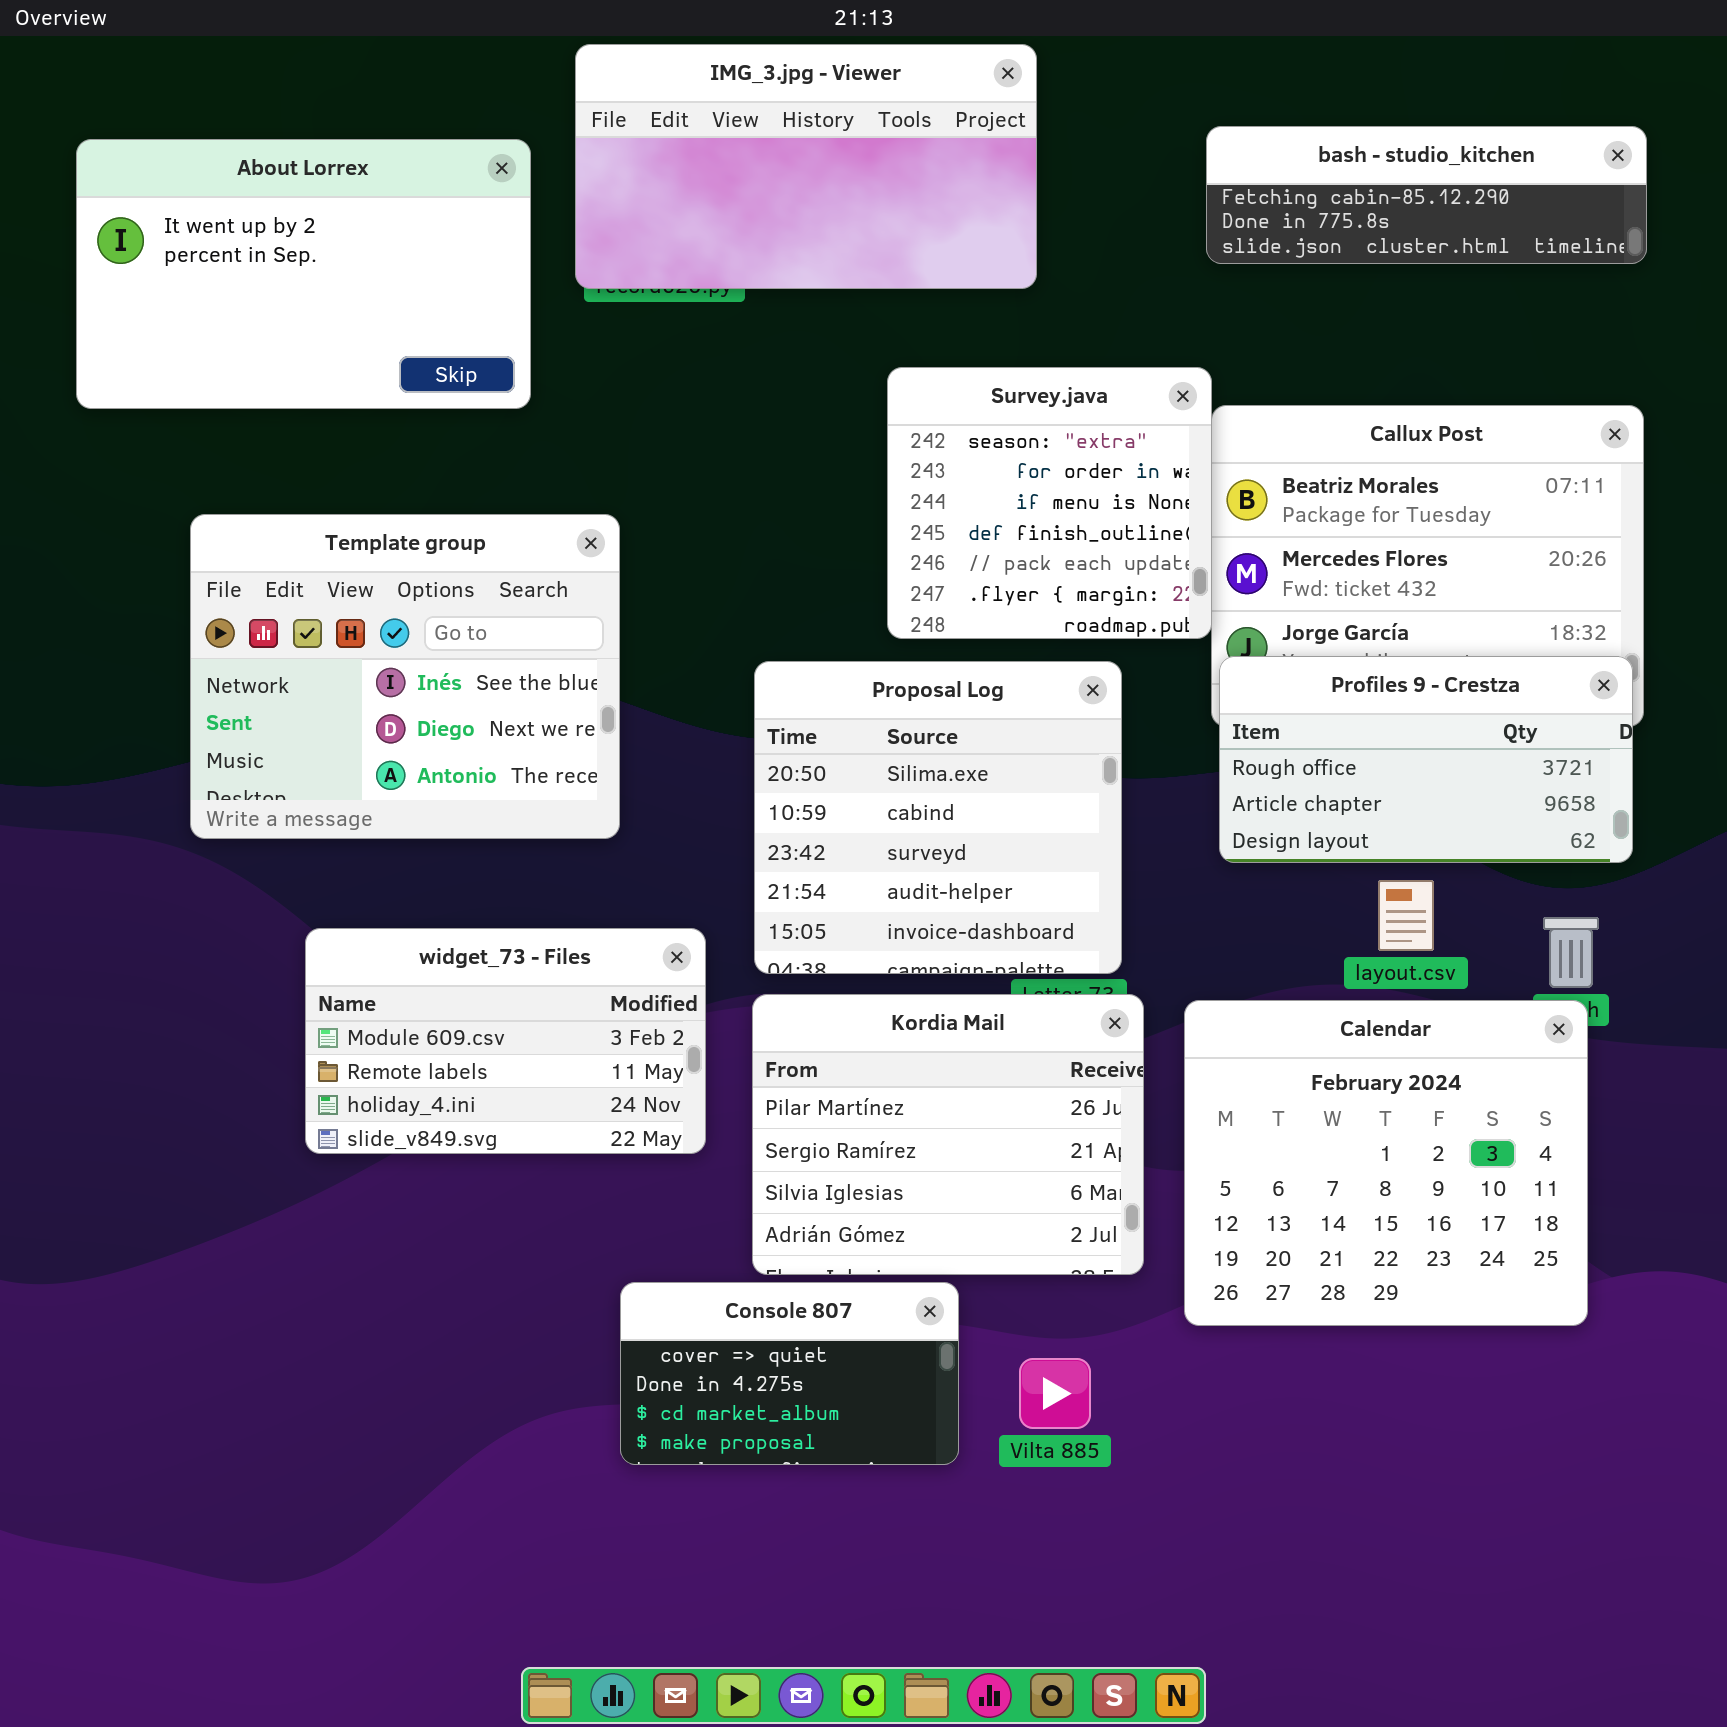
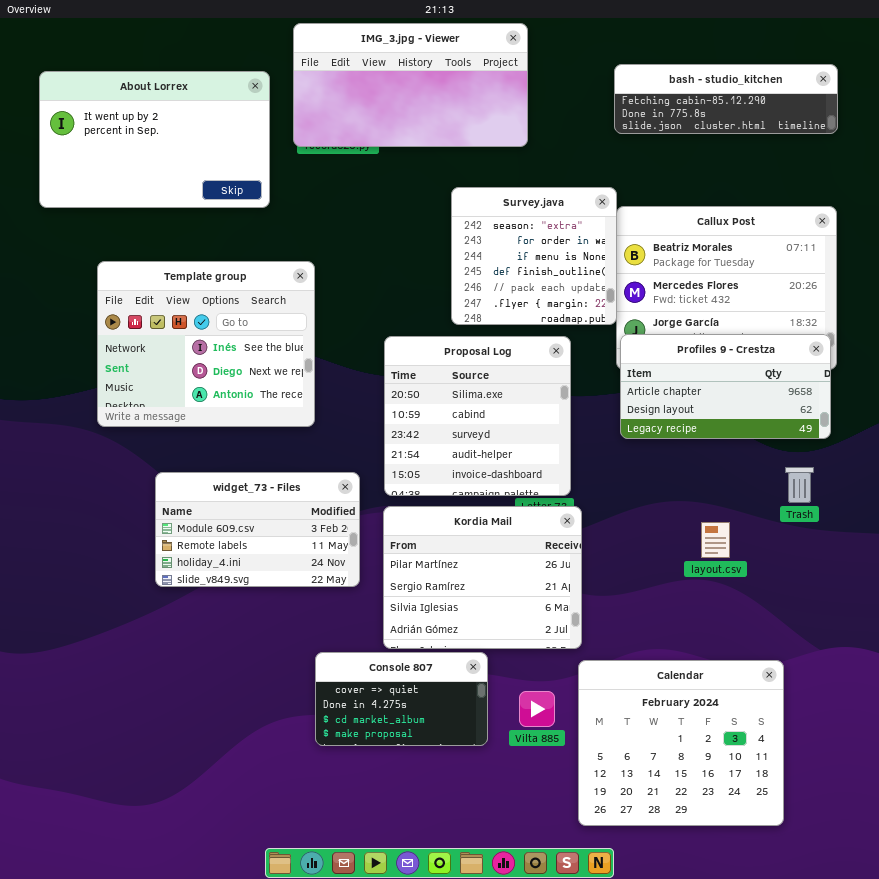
Profiles 9 - Crestza: [1219,656,1633,863] -> [620,334,831,439], scrolled down 1 row
layout.csv: [1378,880,1434,951] -> [701,522,730,558], moved
Calendar: [1184,1000,1588,1326] -> [578,660,784,826], moved

